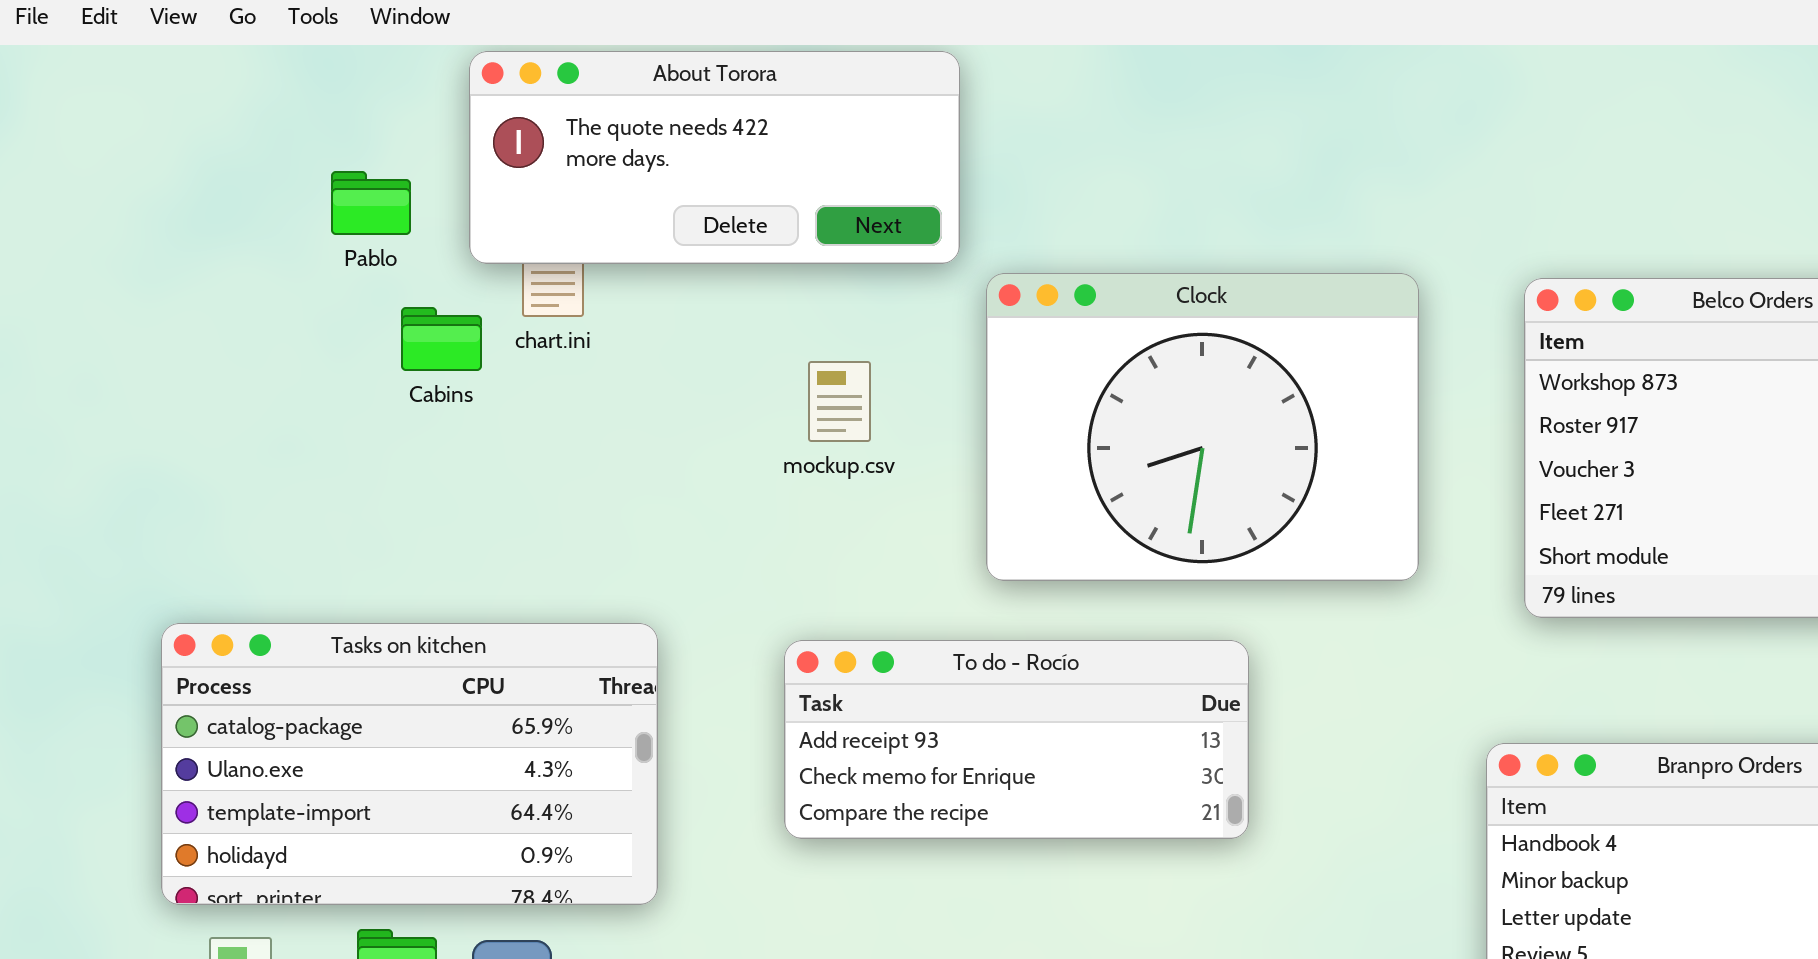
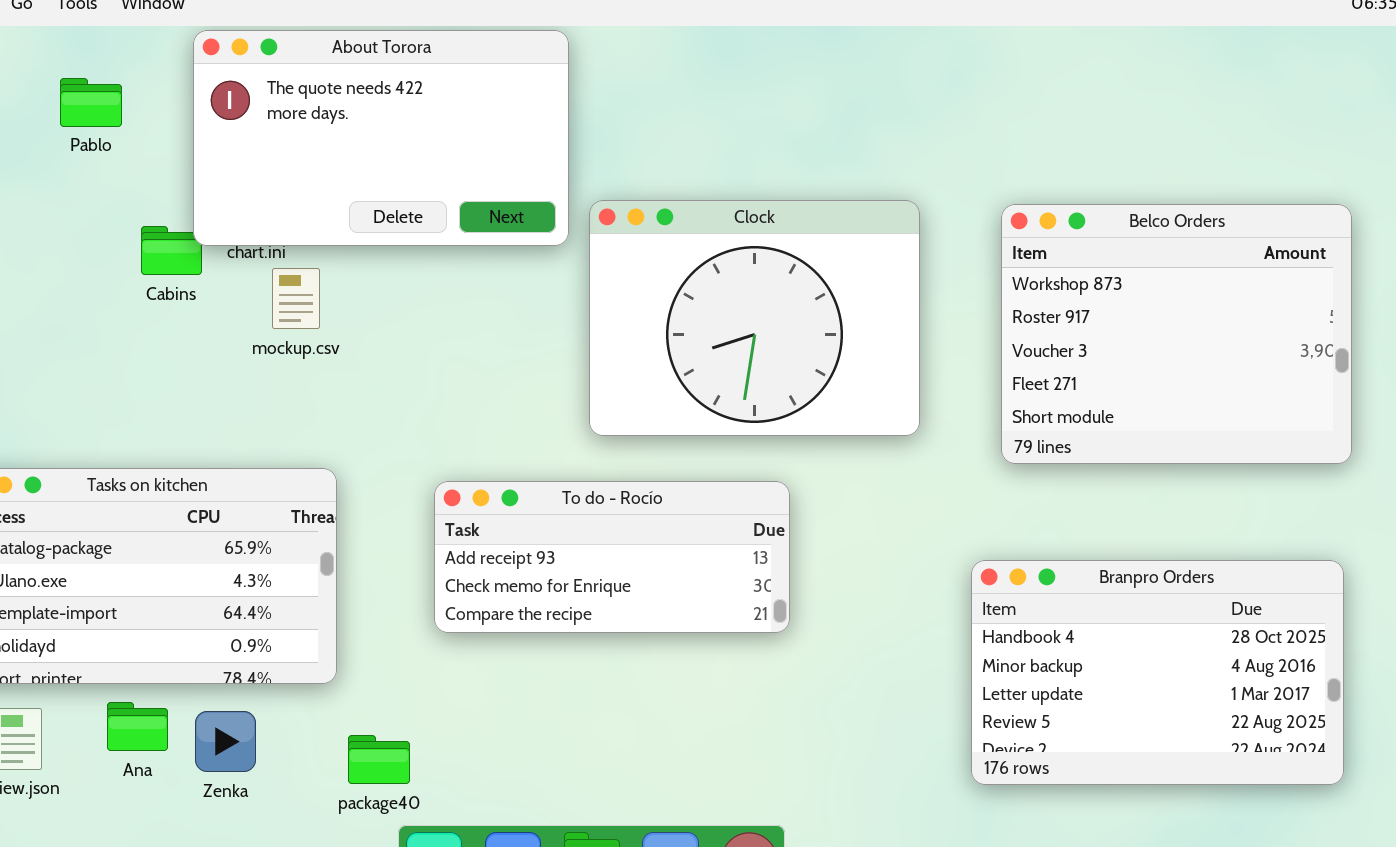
About Torora: [469,51,960,264] -> [193,30,569,246], resized
Pablo: [331,171,411,235] -> [60,78,122,127], moved
mockup.csv: [808,361,871,442] -> [272,268,320,329], moved

